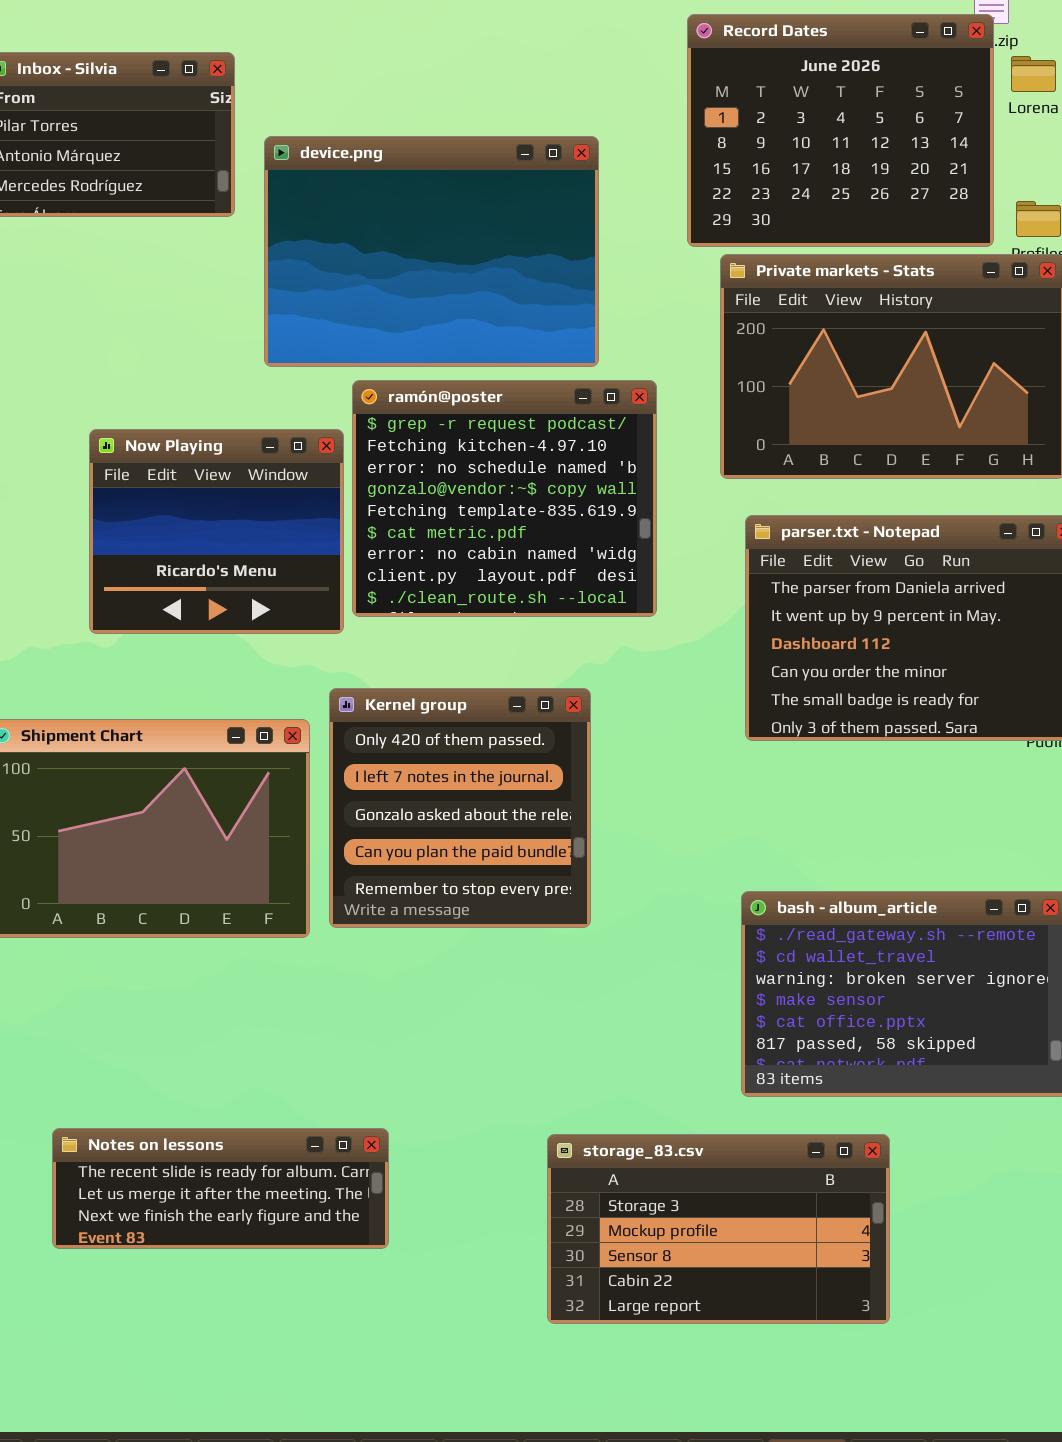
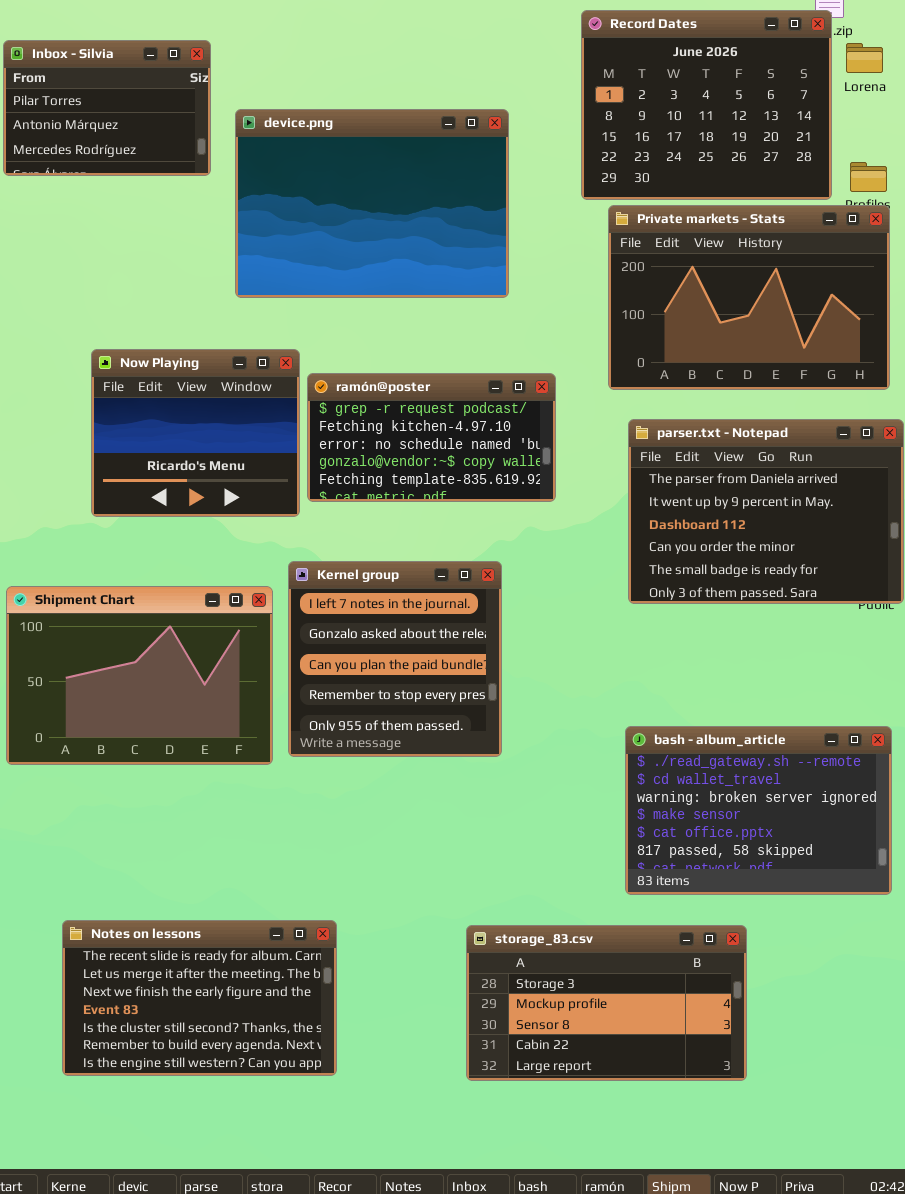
ramón@poster: [352,380,657,617] -> [307,373,556,502], resized
Kernel group: [329,688,591,928] -> [288,561,502,757], scrolled down 1 row
Notes on lessons: [52,1128,389,1249] -> [62,920,337,1076], resized

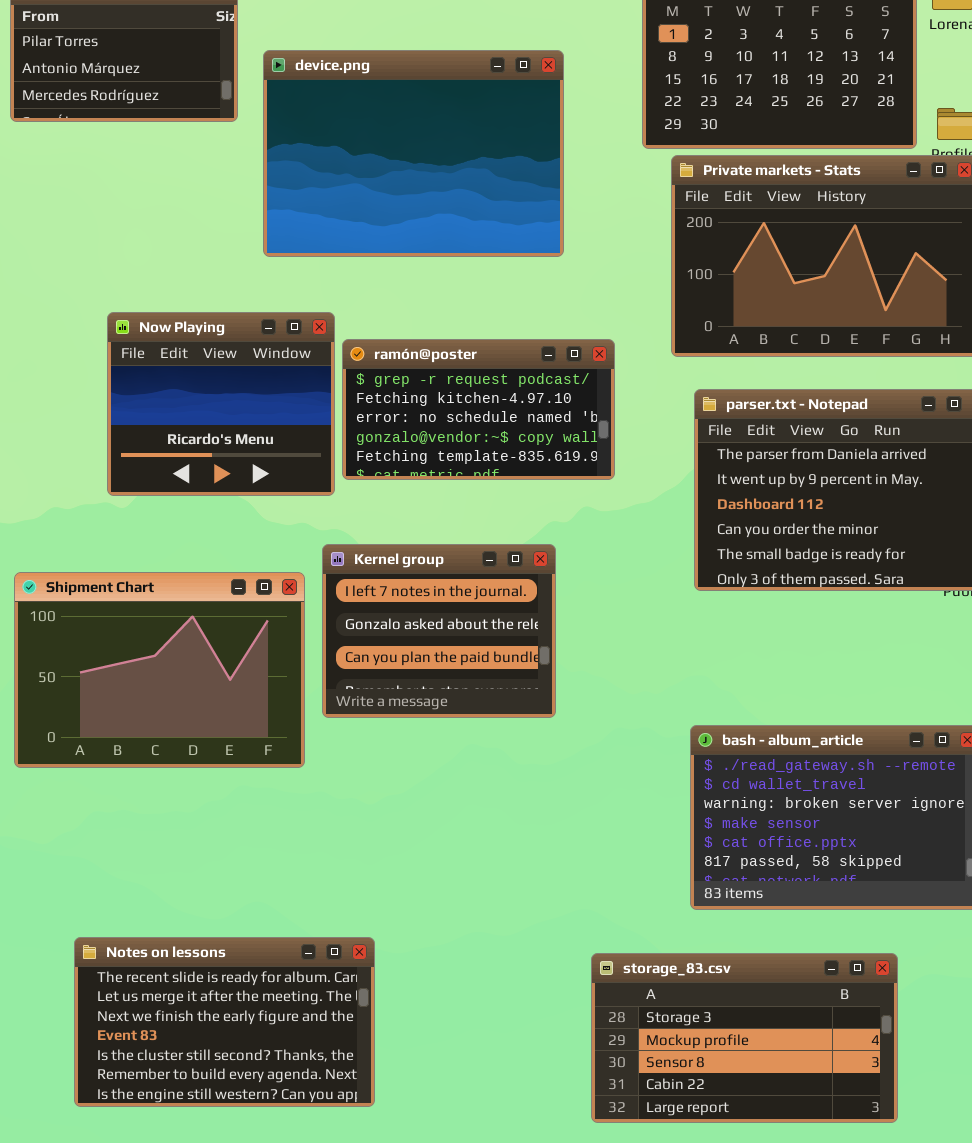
Kernel group: [288,561,502,757] -> [322,544,556,718], resized
storage_83.csv: [466,925,747,1081] -> [591,953,898,1123], moved

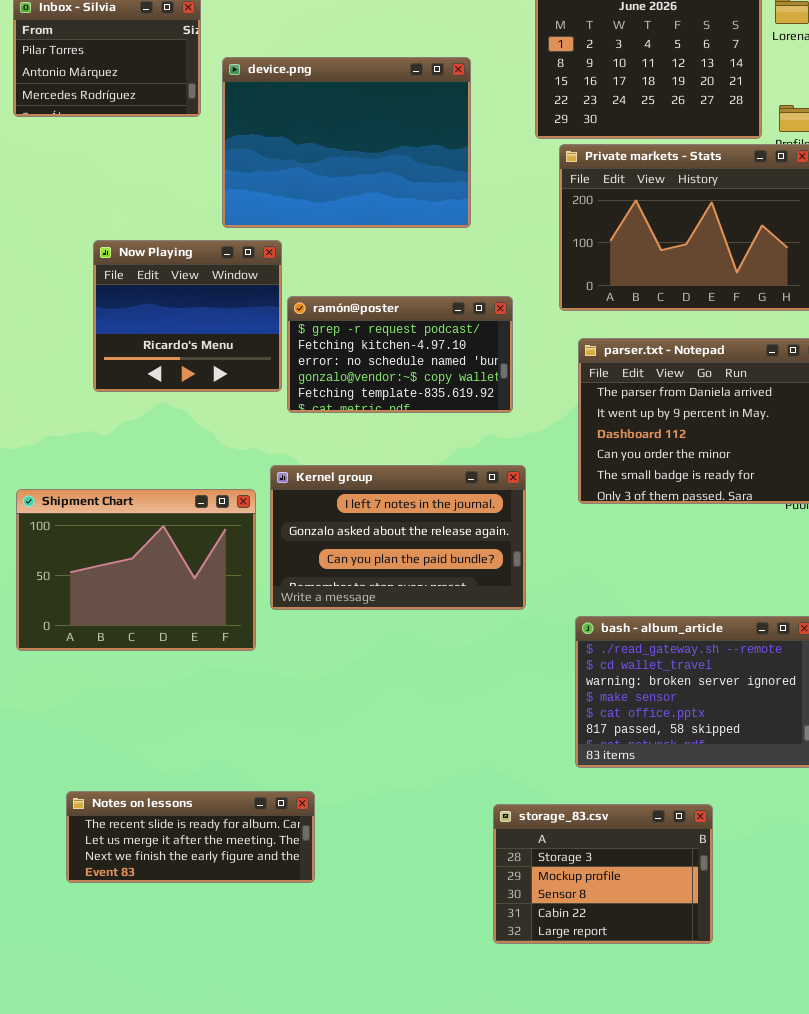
Now Playing: [107,312,335,496] -> [93,240,282,392], moved
Kernel group: [322,544,556,718] -> [270,465,526,610], resized
Notes on lessons: [74,937,375,1107] -> [66,791,315,883], resized
storage_83.csv: [591,953,898,1123] -> [493,804,713,944], resized

